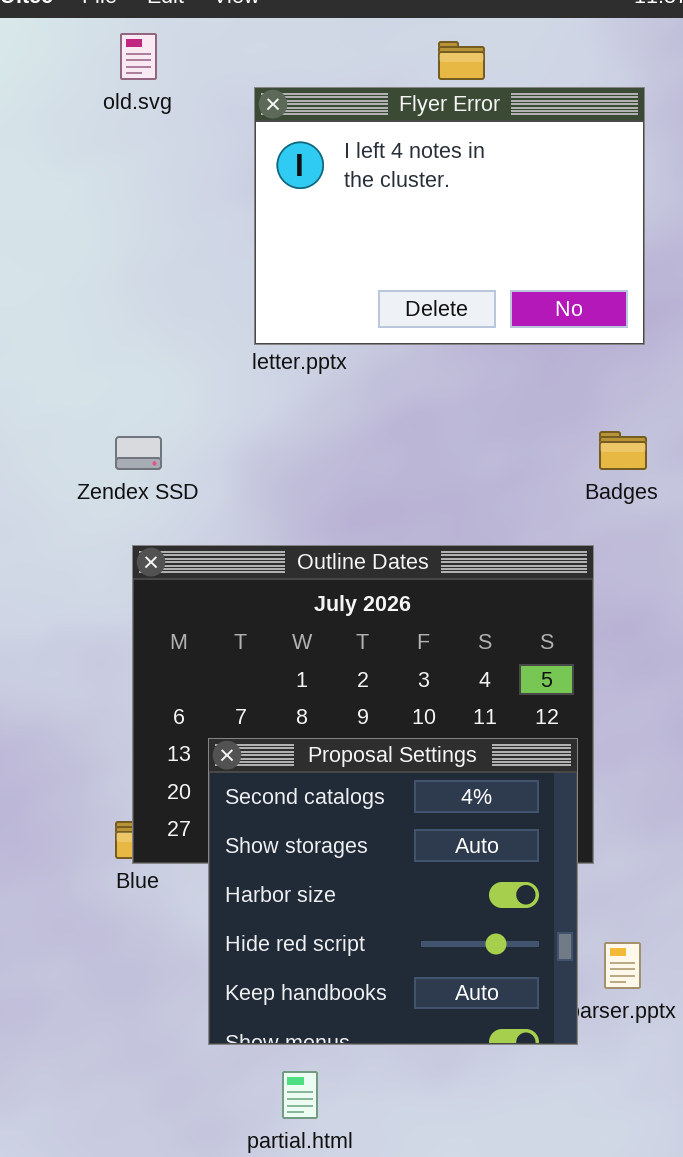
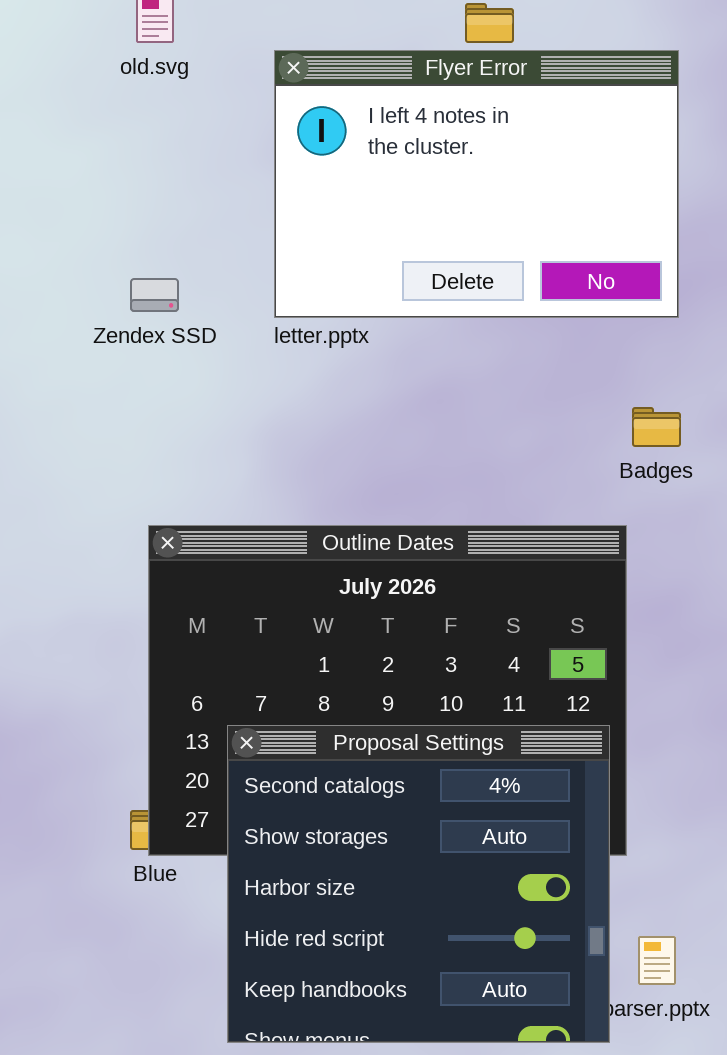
Zendex SSD: [115,436,162,470] -> [130,278,179,312], moved

